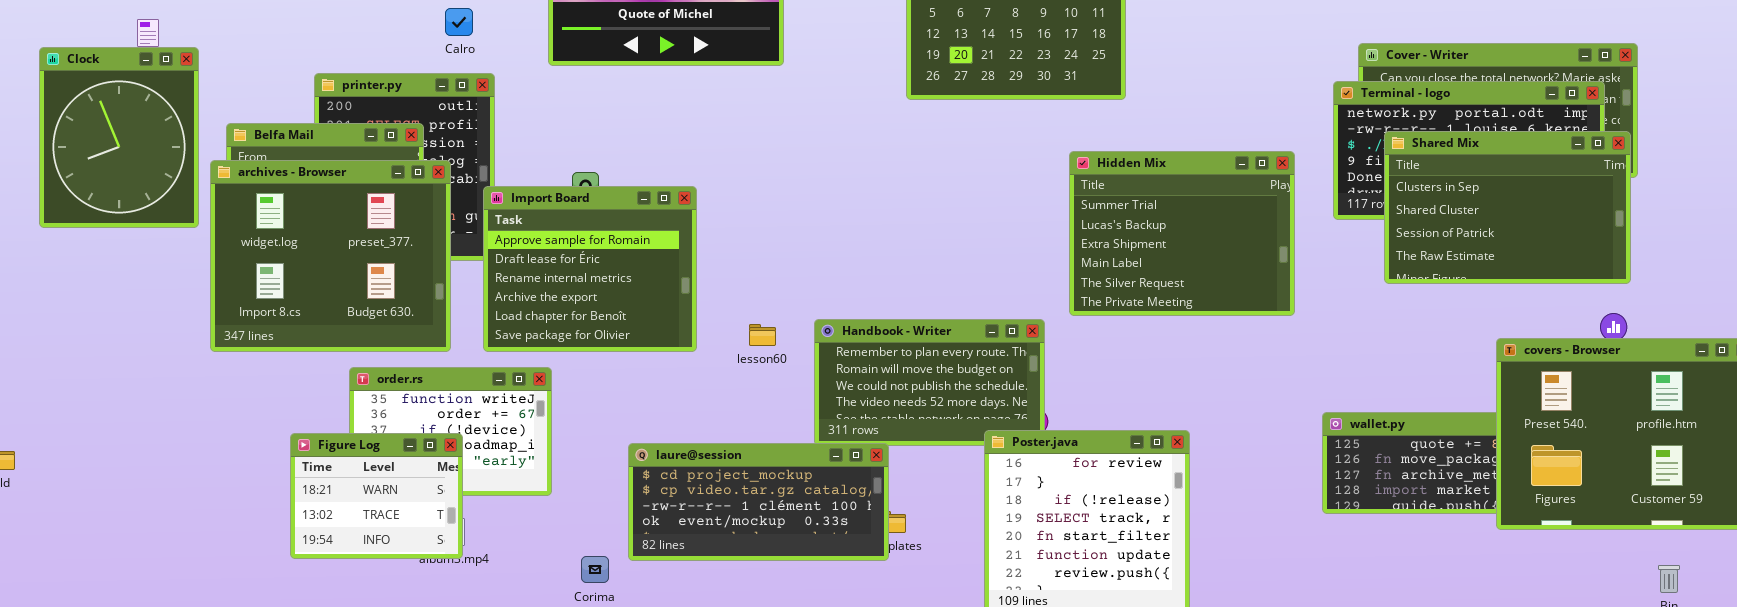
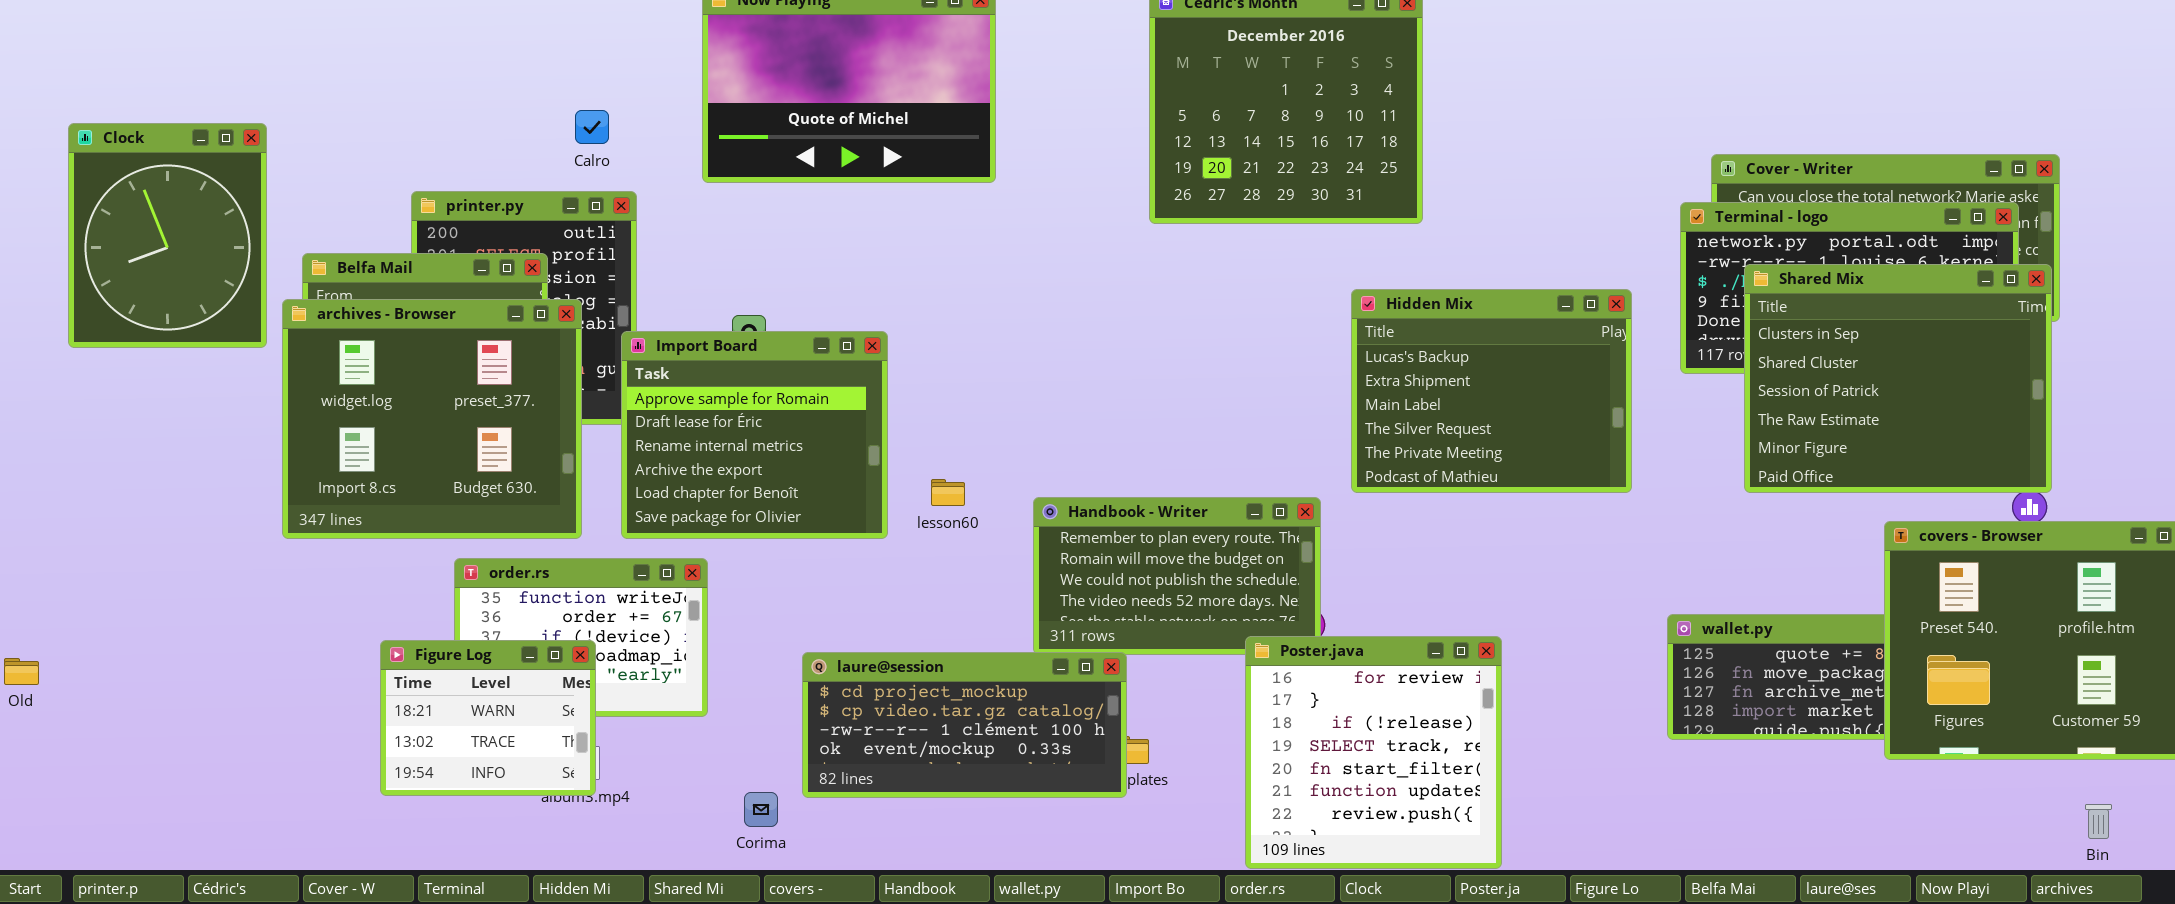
Clock: [39,47,199,228] -> [68,123,267,348], moved
Shared Mix: [1384,131,1631,284] -> [1744,264,2052,493], resized
Hidden Mix: [1069,151,1295,316] -> [1351,289,1632,493], scrolled down 1 row
lesson60: [749,324,776,346] -> [931,479,965,506], moved

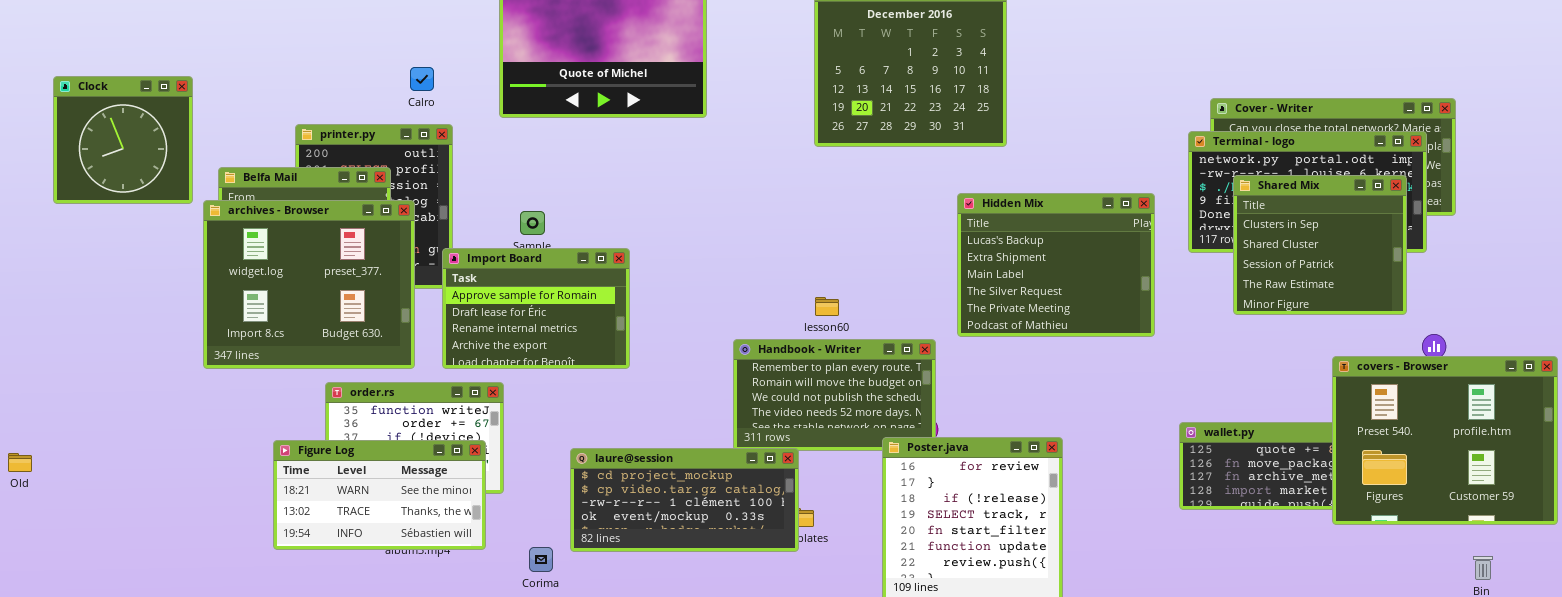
Clock: [68,123,267,348] -> [53,76,193,204], resized
Shared Mix: [1744,264,2052,493] -> [1233,175,1407,315], resized
Import Board: [621,331,888,539] -> [442,248,630,369], resized
lesson60: [931,479,965,506] -> [815,297,839,316], moved
Figure Log: [380,640,596,796] -> [273,440,486,550], resized

